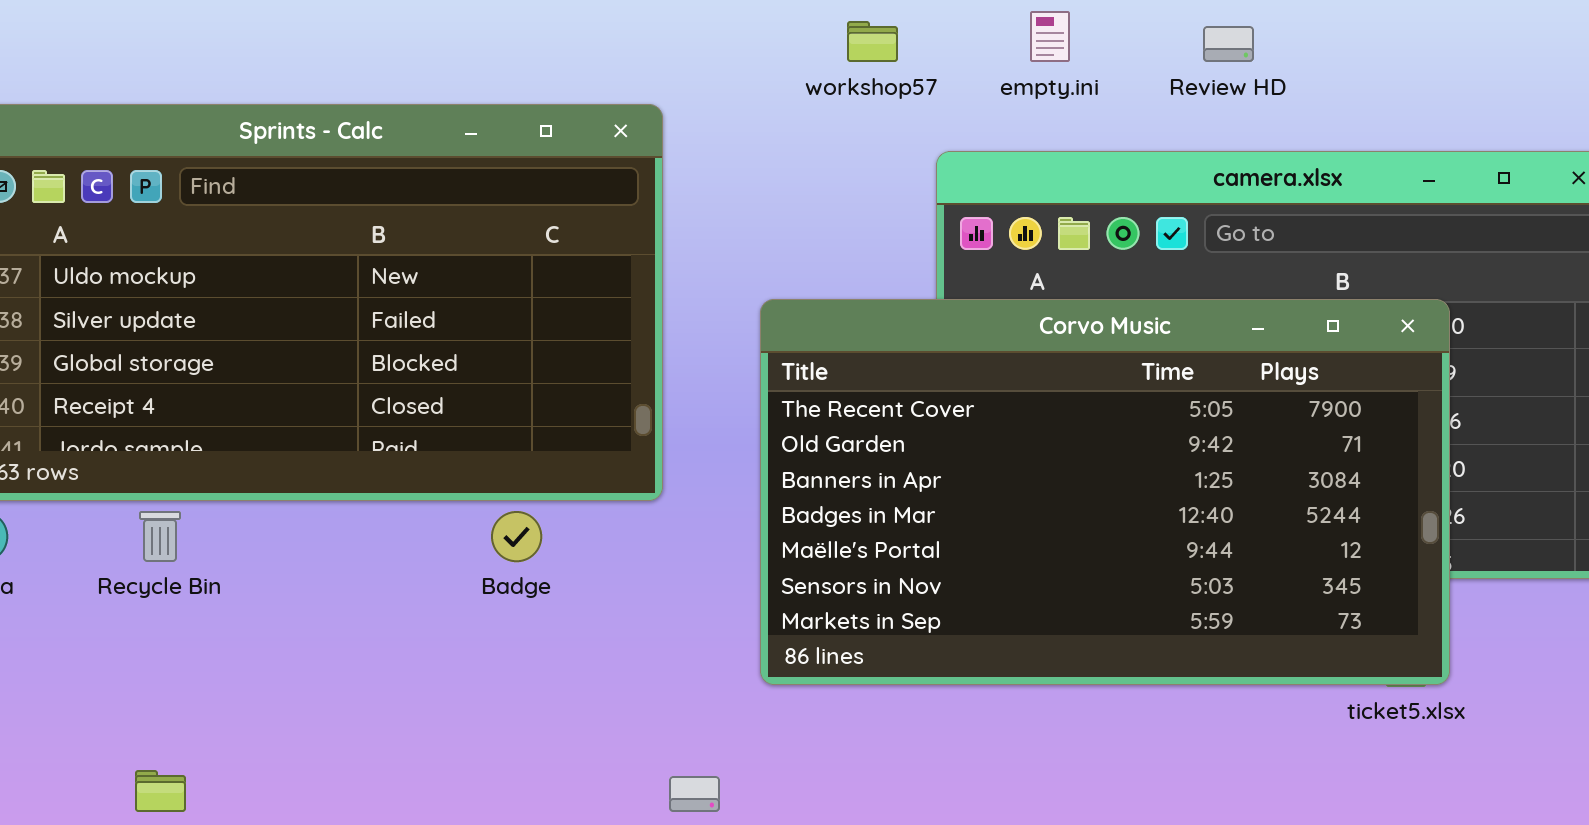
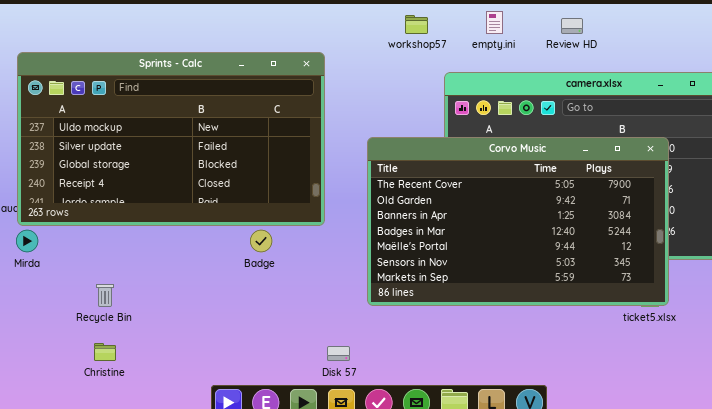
Recycle Bin: [139,511,181,562] -> [96,284,114,307], moved

